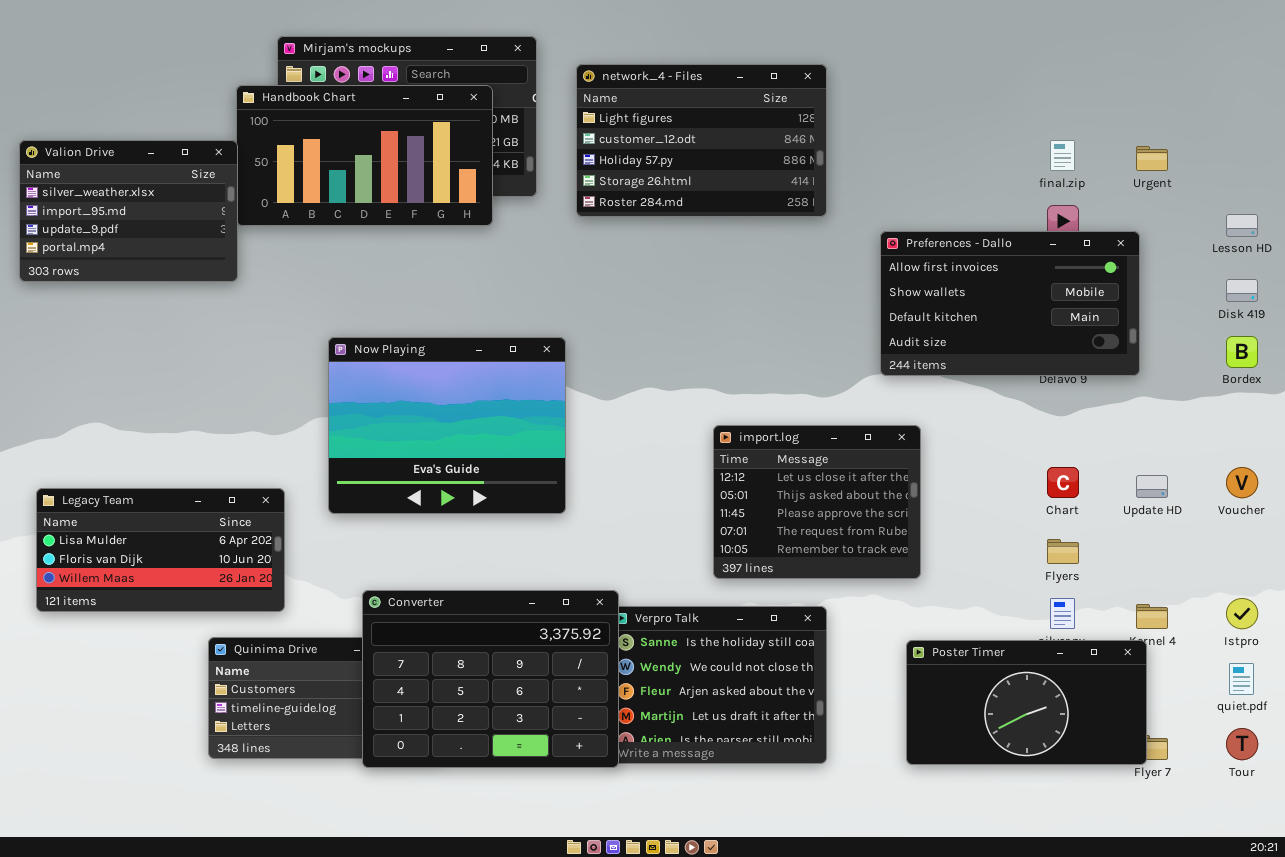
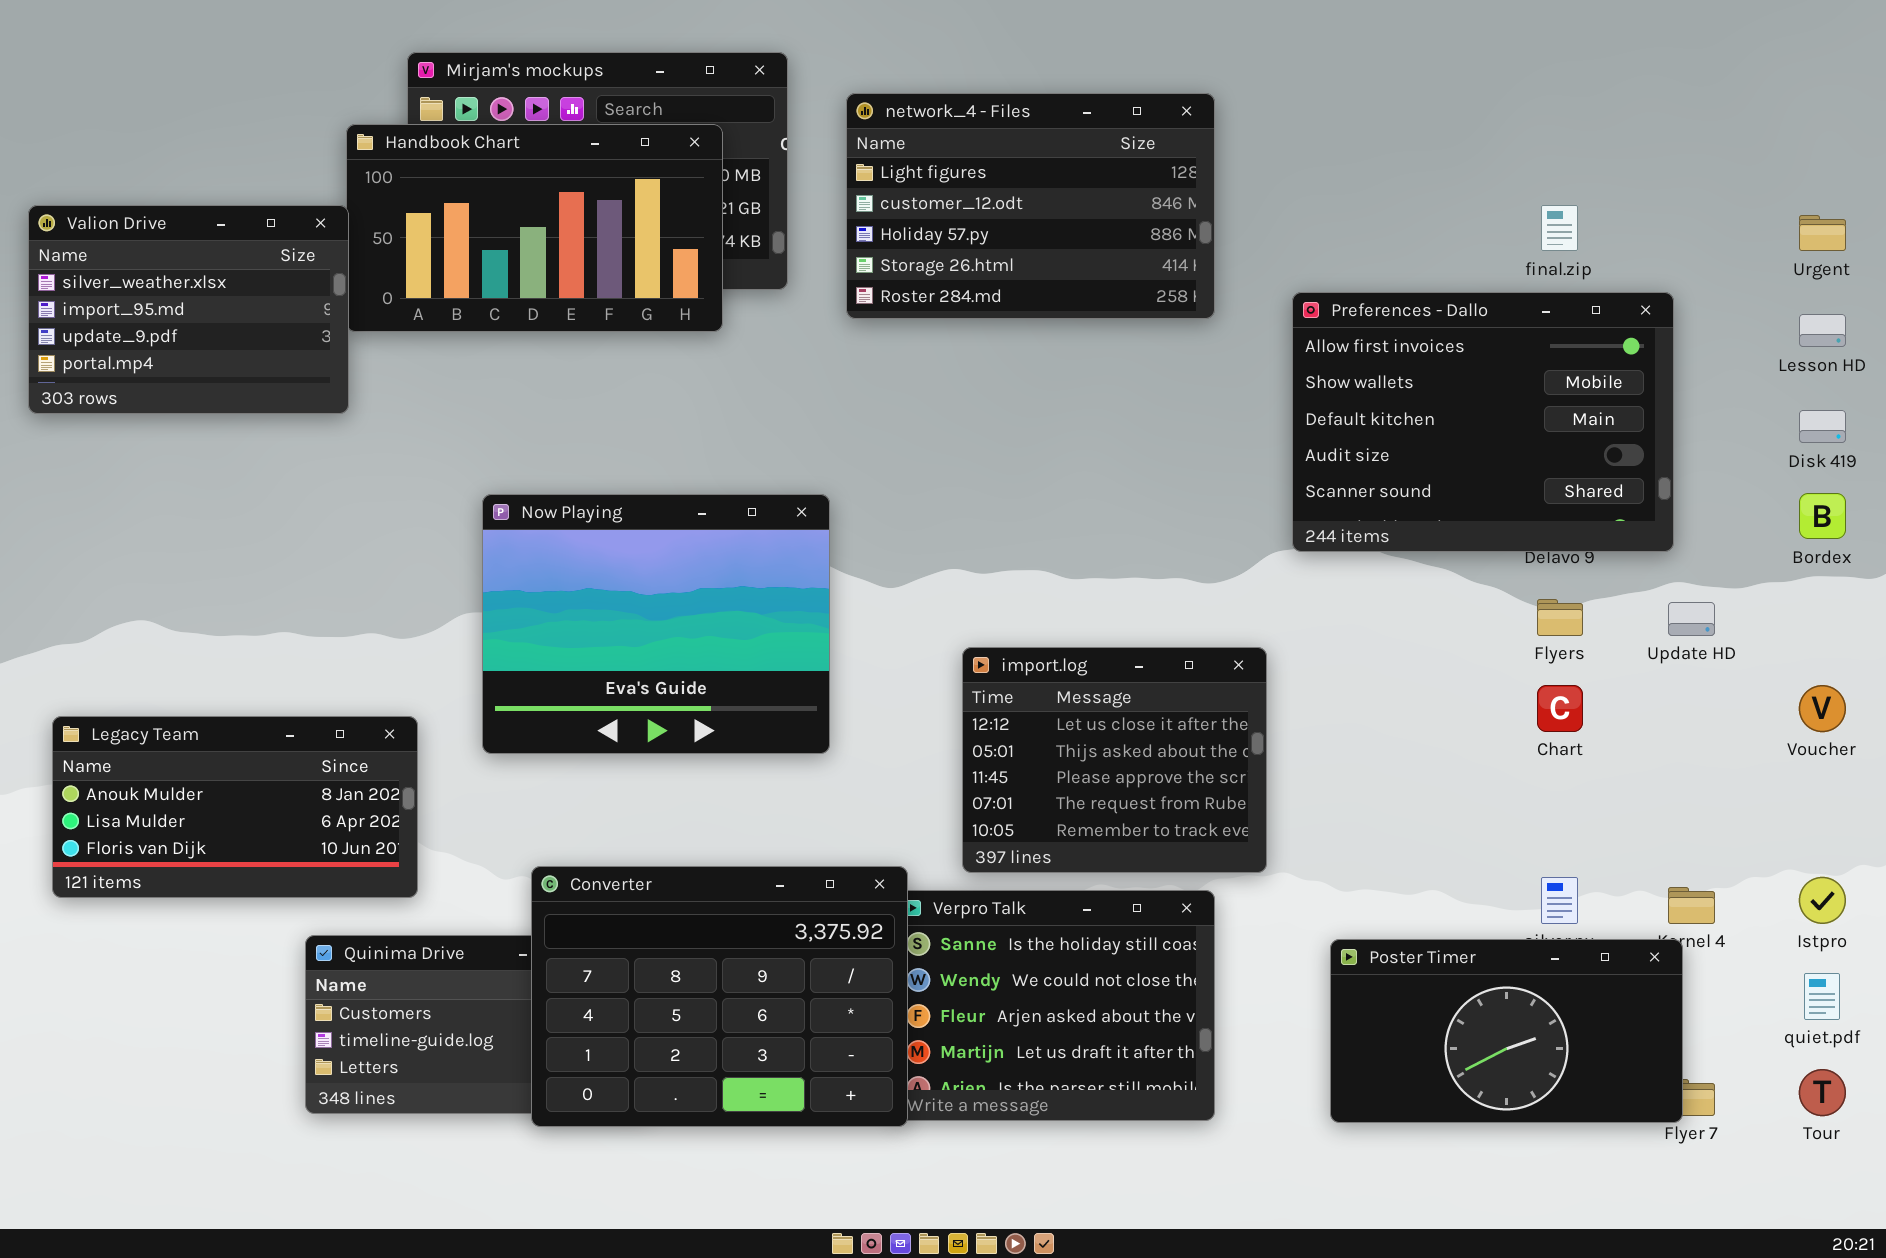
Urgent: [1136,146,1168,171] -> [1799,215,1846,251], moved
Preferences - Dallo: [880,231,1140,376] -> [1292,292,1674,552], resized
import.log: [713,425,921,579] -> [962,647,1267,873], moved
Update HD: [1136,475,1168,498] -> [1668,602,1715,636], moved
Legacy Team: [36,488,285,612] -> [52,716,418,898], scrolled up 1 row
Flyers: [1047,539,1079,564] -> [1537,599,1583,636], moved

